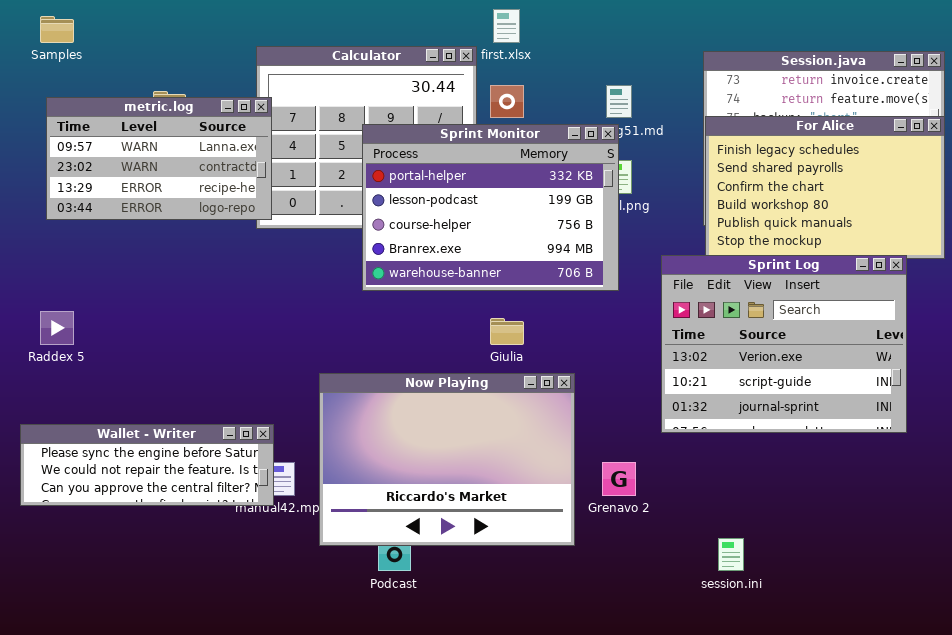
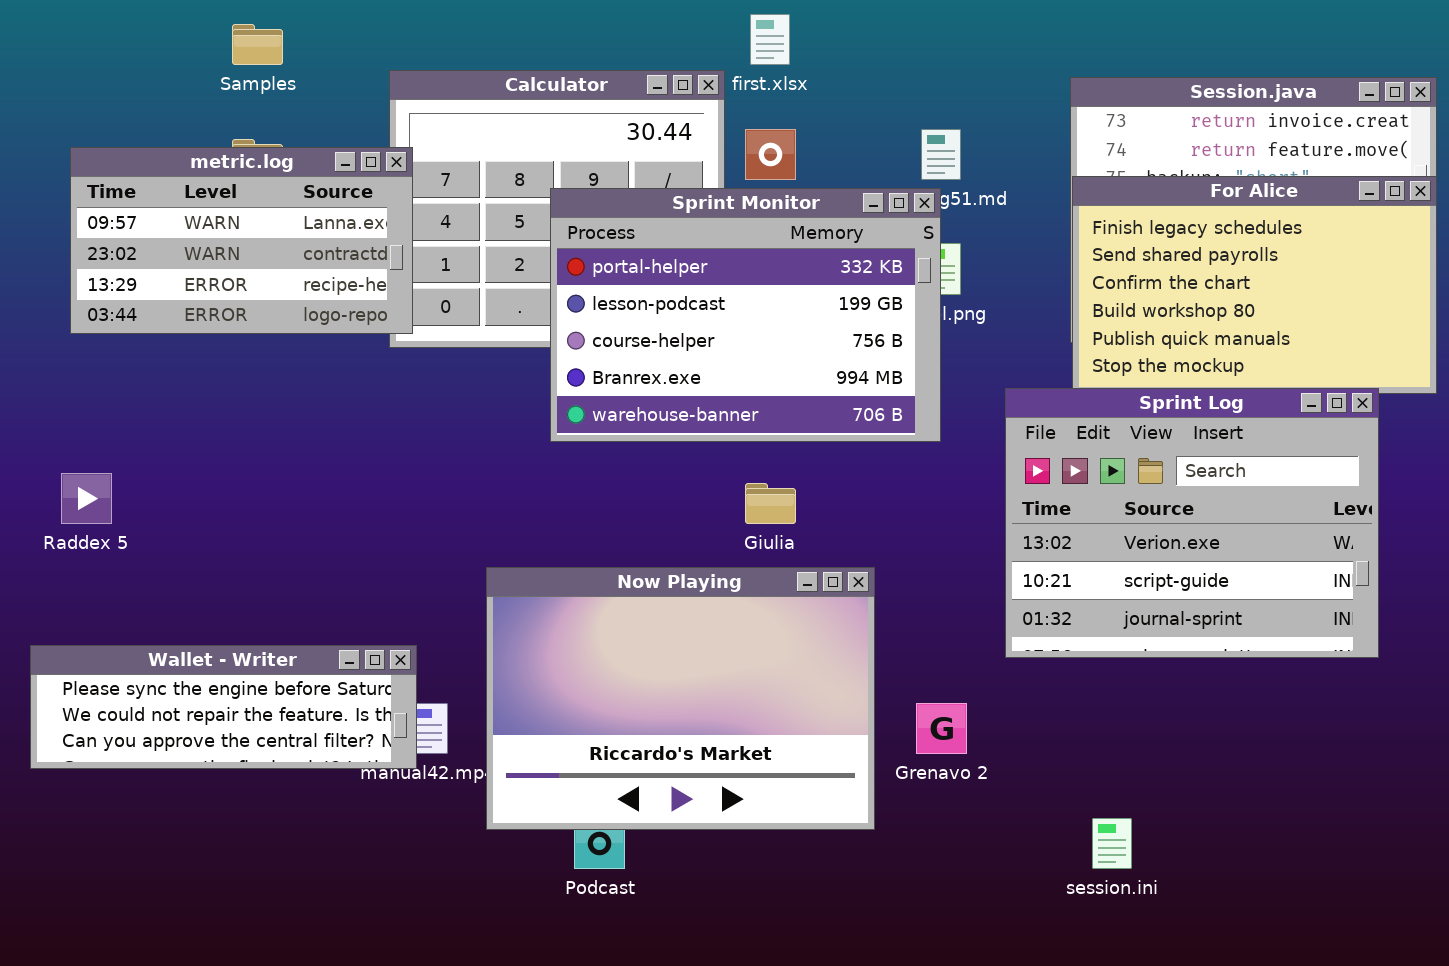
Samples: [40,16,74,43] -> [232,24,283,65], moved

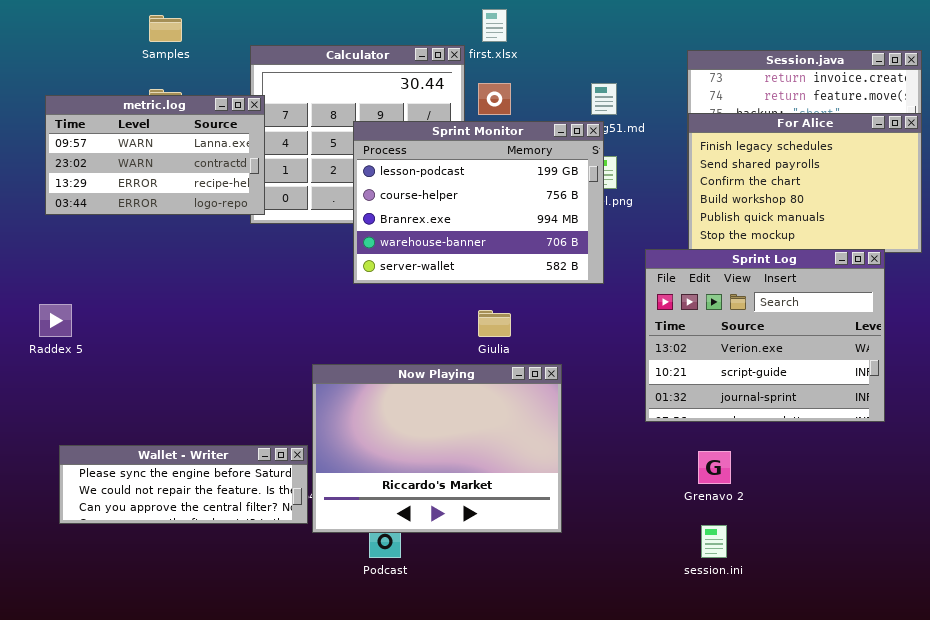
Sprint Monitor: [550,188,941,442] -> [353,121,604,284], scrolled down 1 row
Wallet - Writer: [30,645,417,769] -> [59,445,308,524], moved
Grenavo 2: [916,703,967,754] -> [698,451,731,484], moved

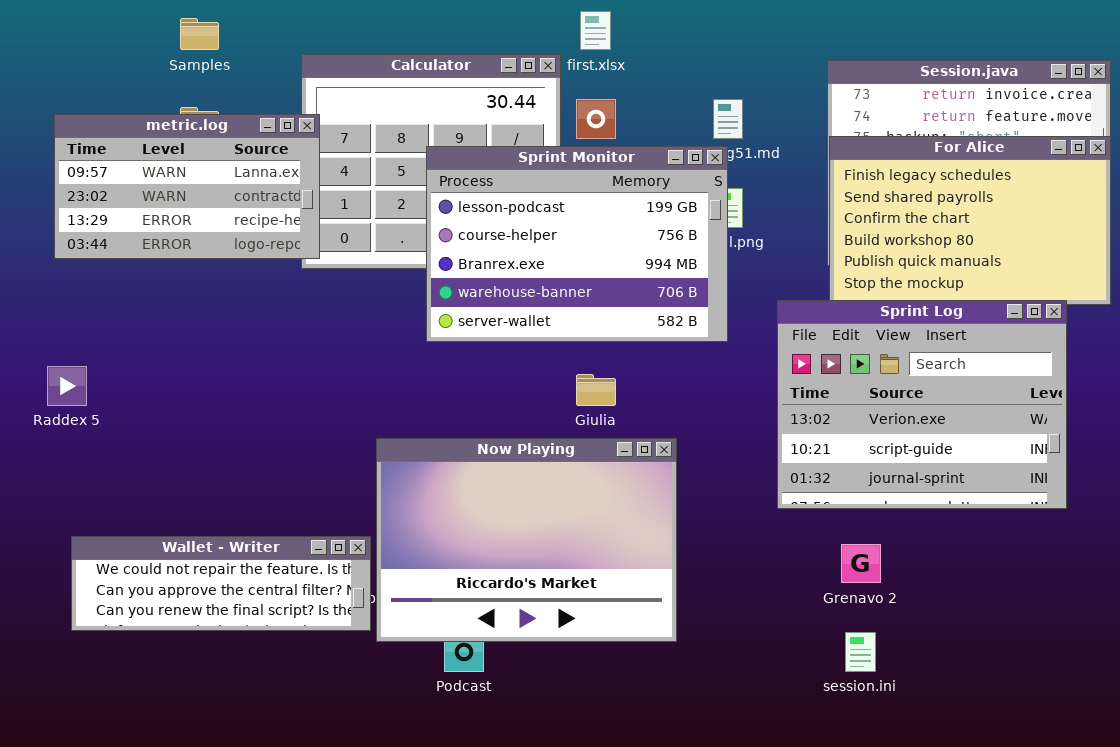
Wallet - Writer: [59,445,308,524] -> [71,536,371,631], scrolled down 1 row

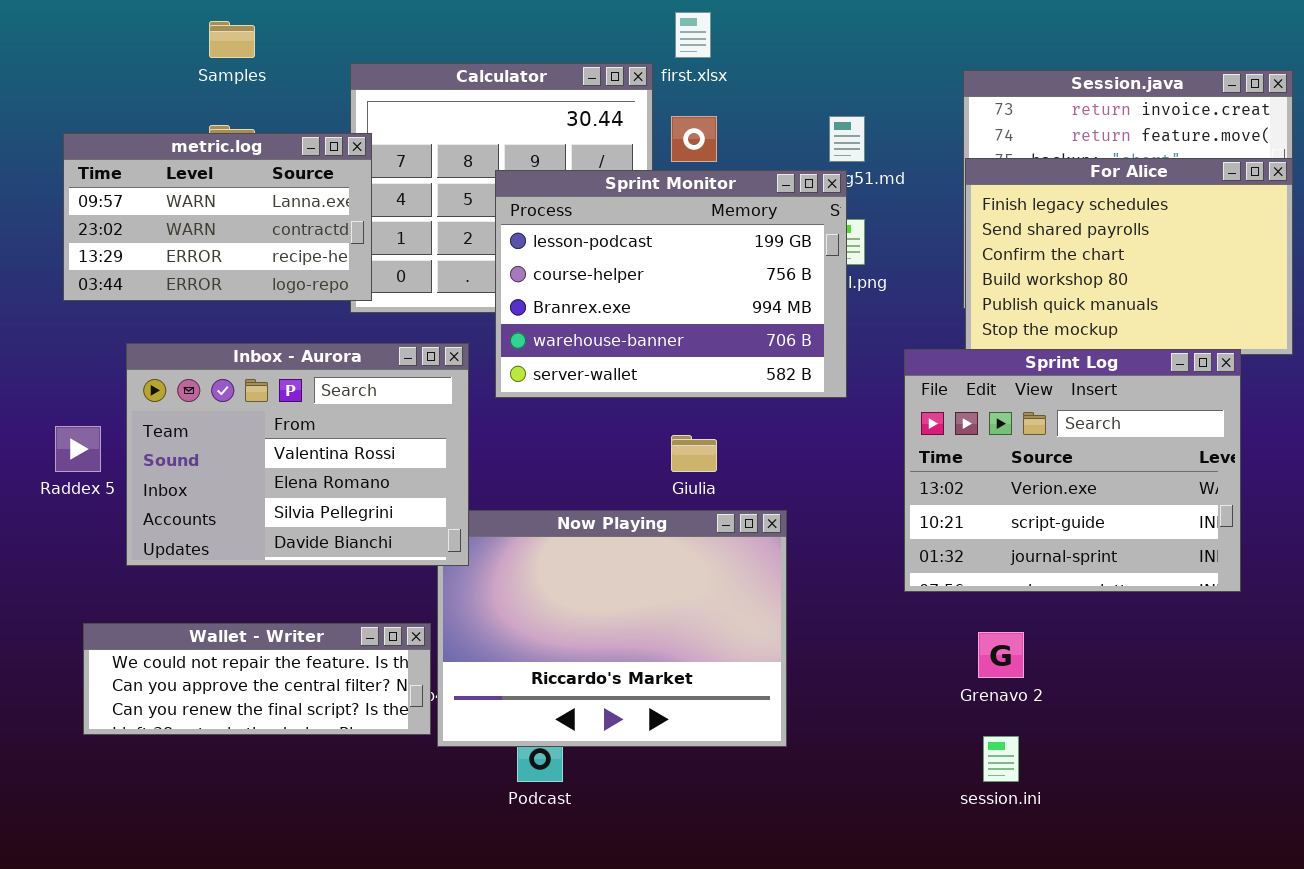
Inbox - Aurora: none -> [126,343,469,566], opened

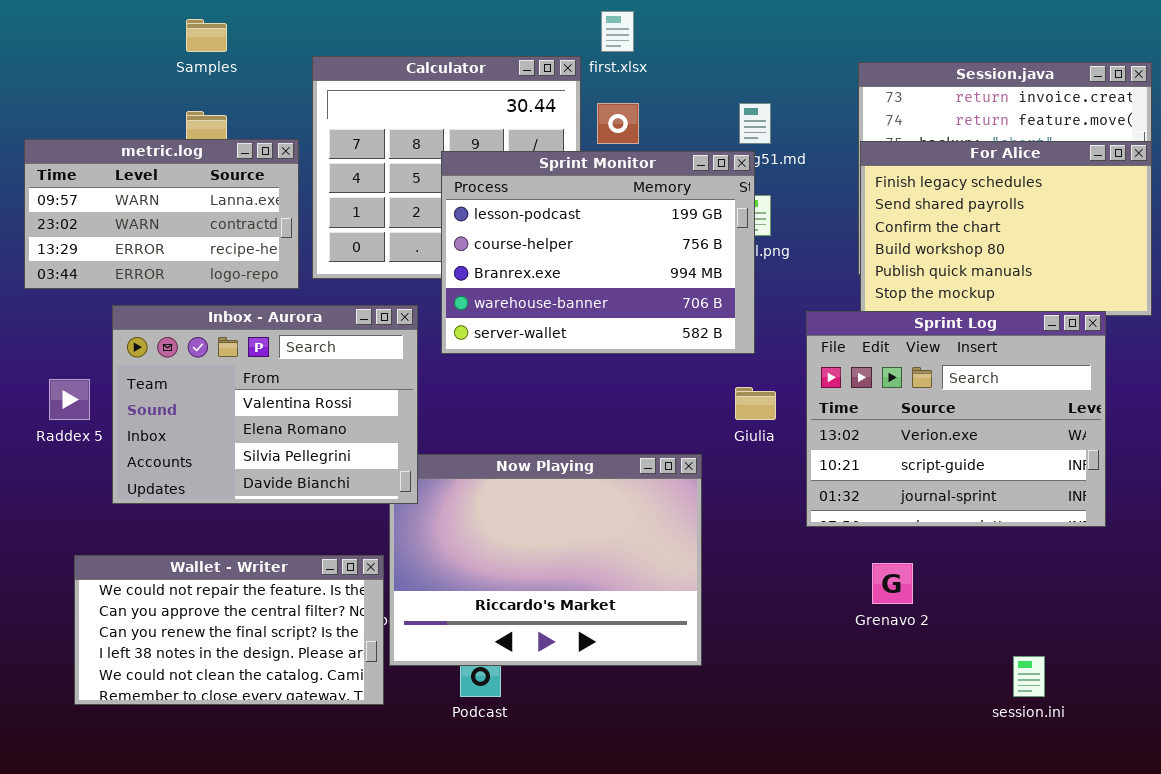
metric.log: [63,133,372,301] -> [24,139,299,289], moved
Giulia: [671,435,717,472] -> [735,387,776,420], moved
Wallet - Writer: [83,623,431,735] -> [74,555,384,705], resized
session.ini: [983,736,1019,782] -> [1013,656,1045,697], moved

